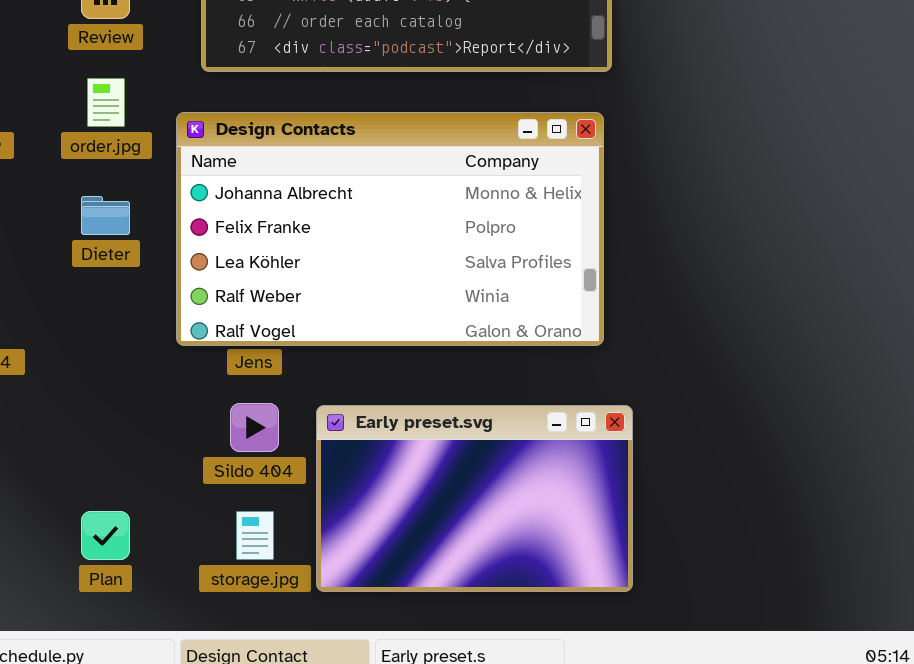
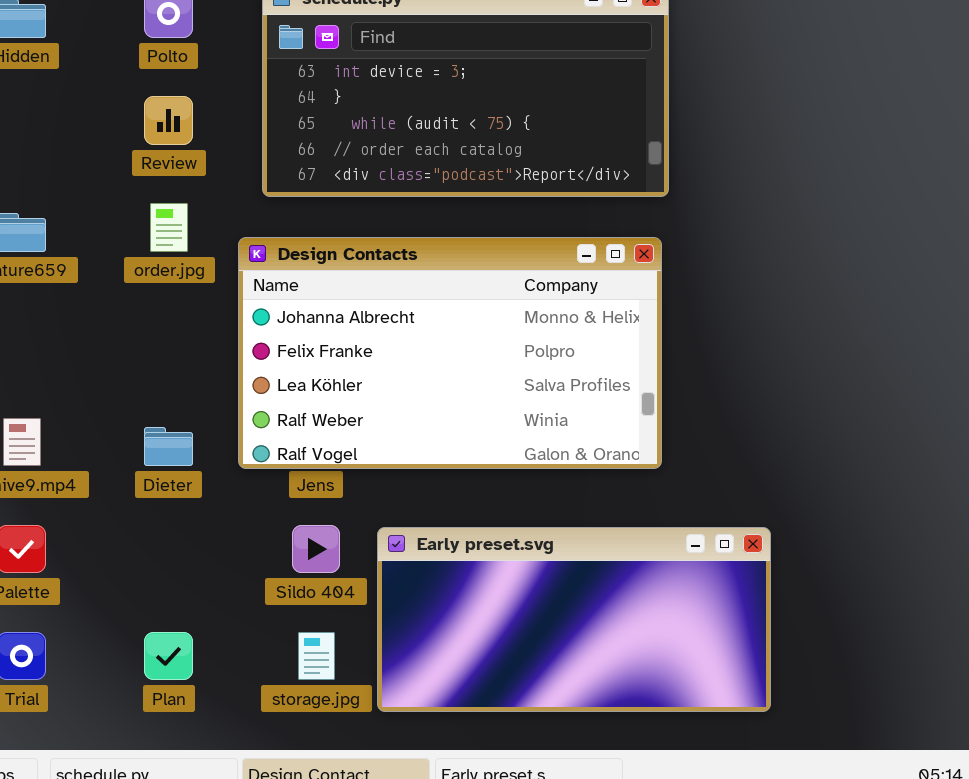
Dieter: [81,196,130,235] -> [144,427,193,466], moved
Early preset.svg: [316,405,633,592] -> [377,527,771,712], resized

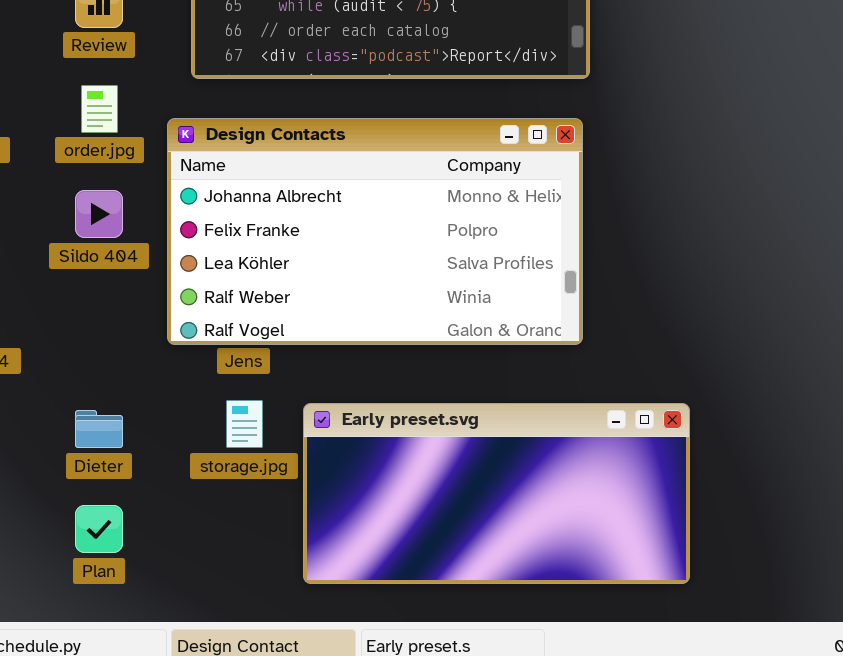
Dieter: [144,427,193,466] -> [75,410,123,448], moved
Sildo 404: [292,525,340,573] -> [75,190,123,238], moved
storage.jpg: [298,632,335,680] -> [226,400,263,448], moved

